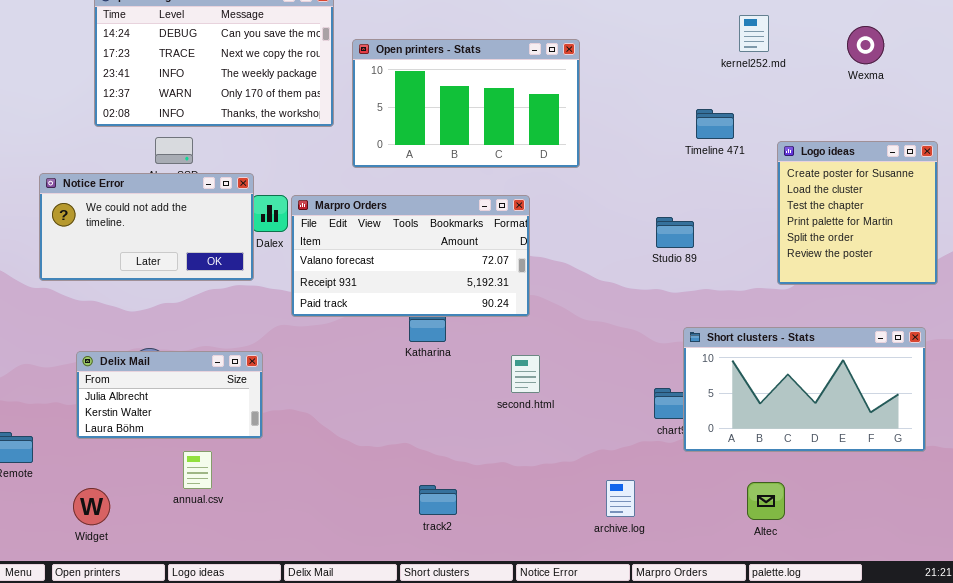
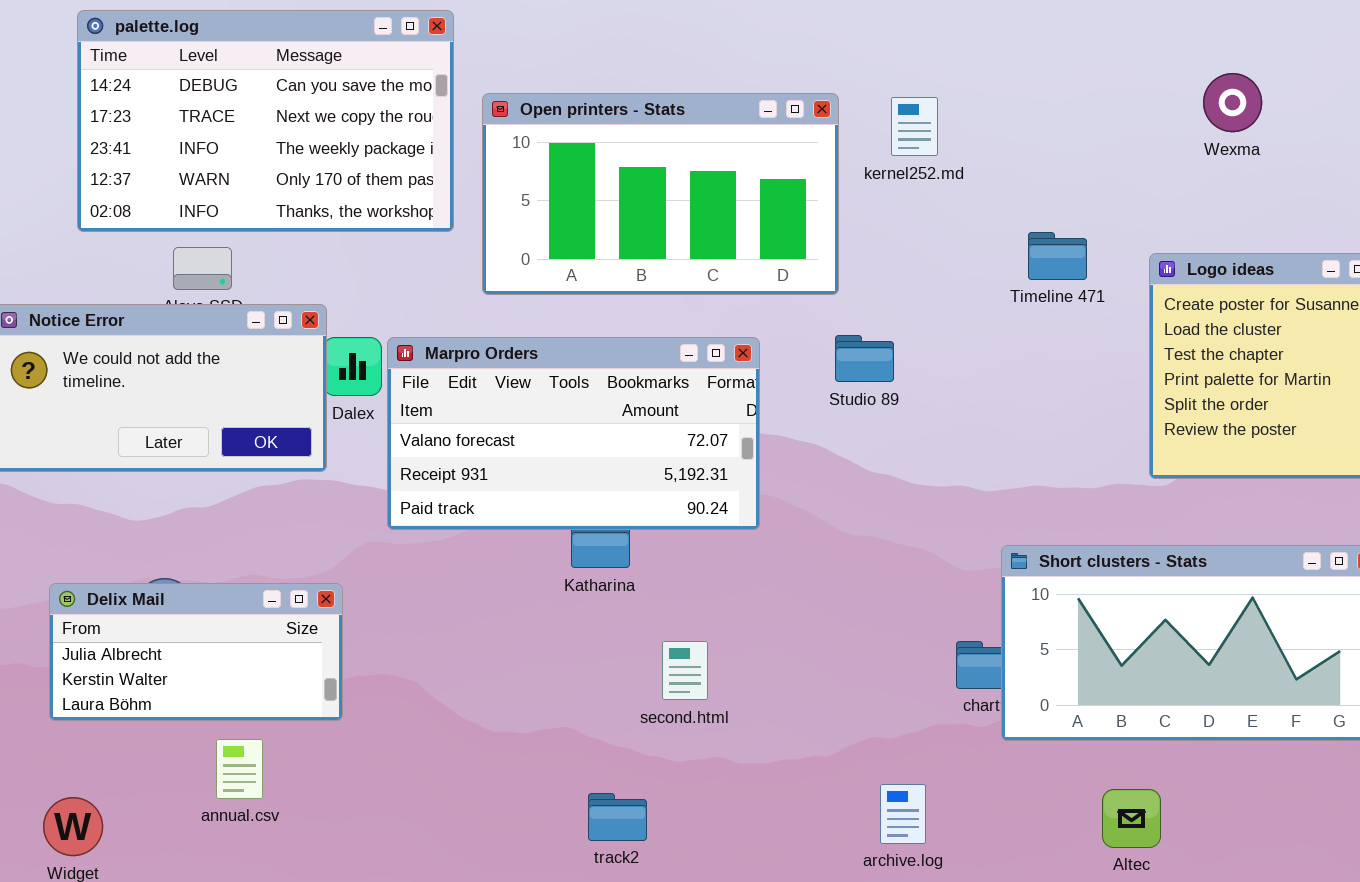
kernel252.md: [739,15,769,52] -> [891,97,938,156], moved
Wexma: [847,26,884,64] -> [1203,73,1262,132], moved
Timeline 471: [696,109,734,139] -> [1028,232,1087,280], moved
Studio 89: [656,217,694,248] -> [835,335,894,382], moved
second.html: [511,355,540,393] -> [662,641,708,700], moved

